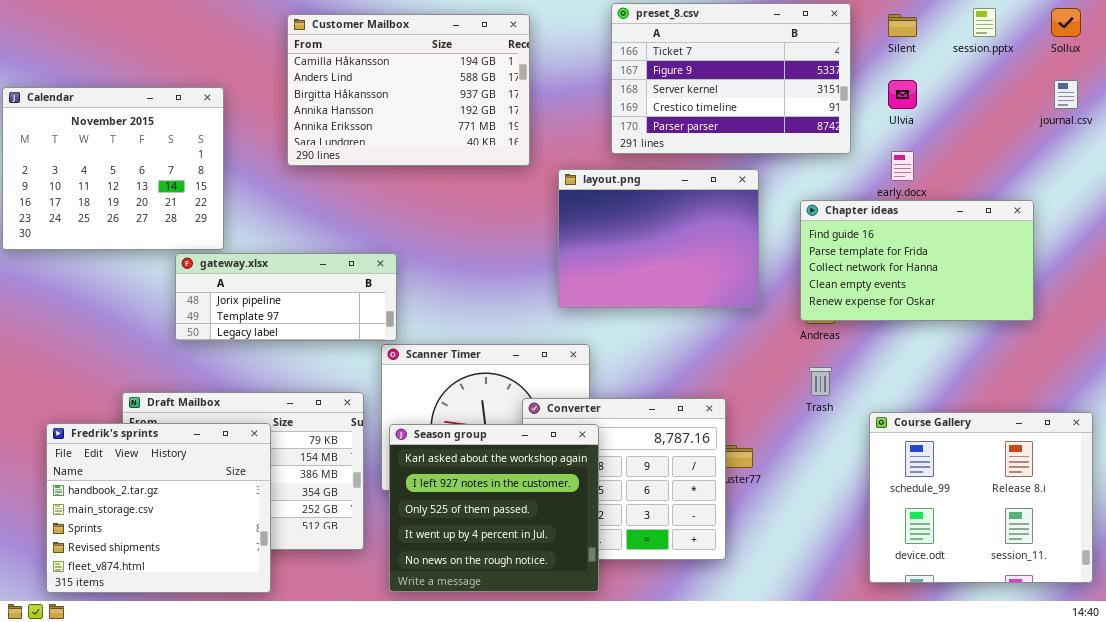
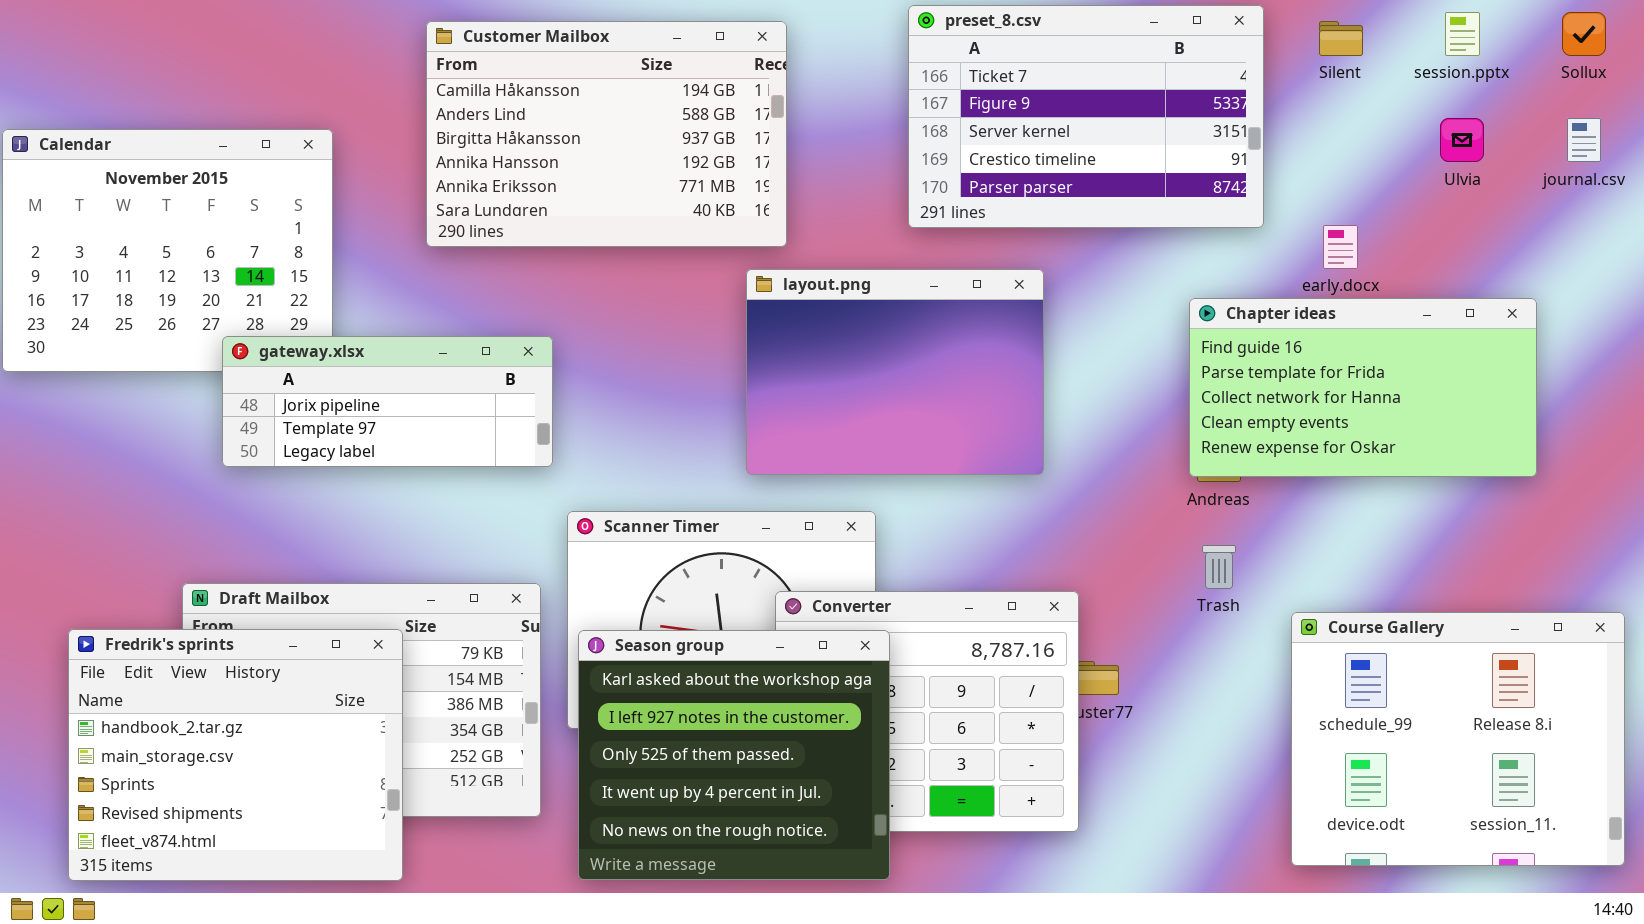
Ulvia: [888,80,917,109] -> [1440,118,1484,162], moved
layout.png: [558,169,759,308] -> [746,269,1044,475], moved
gateway.xlsx: [175,253,397,341] -> [222,336,553,467], moved

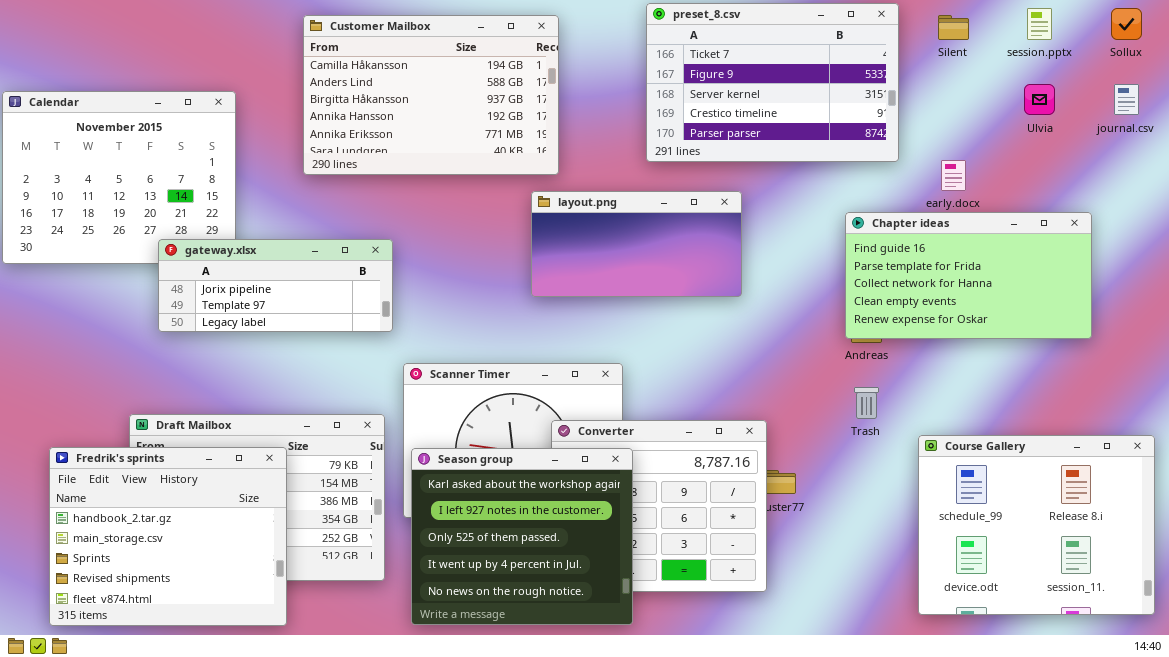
layout.png: [746,269,1044,475] -> [531,191,742,297], resized

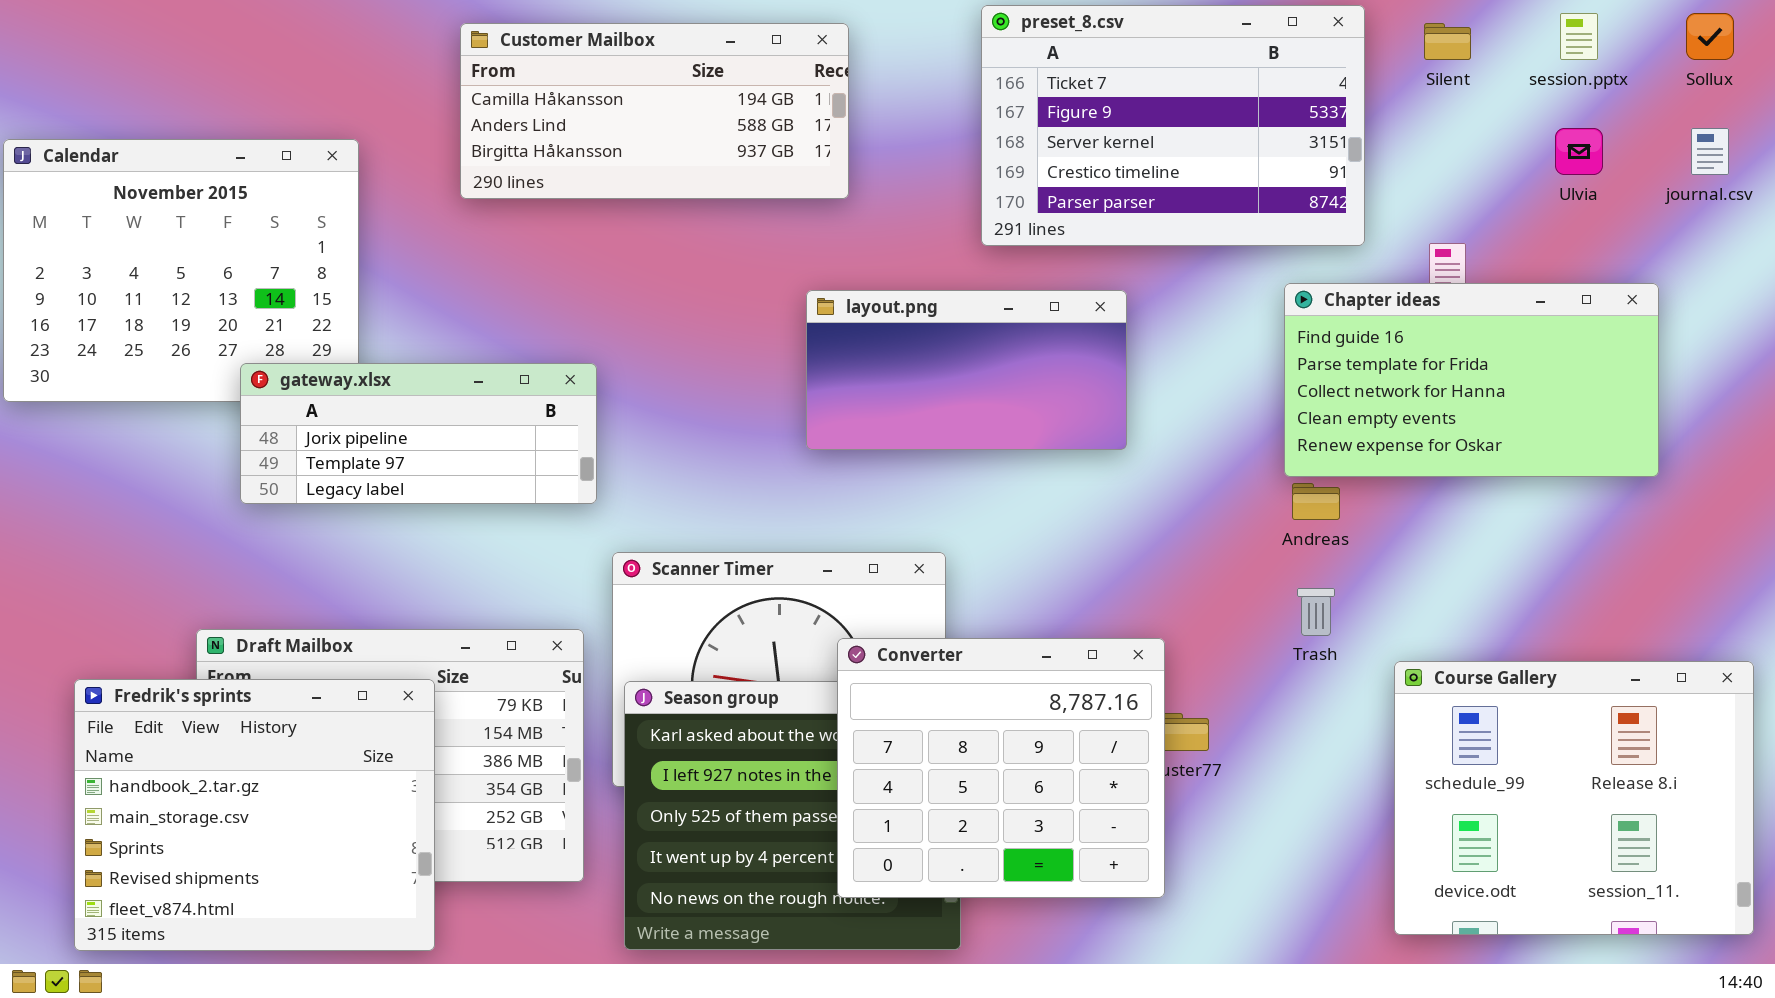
Customer Mailbox: [303,15,559,175] -> [460,23,849,199], resized
Chapter ideas: [845,212,1092,339] -> [1284,283,1659,477], moved
Converter: [551,420,767,592] -> [837,638,1165,898], raised

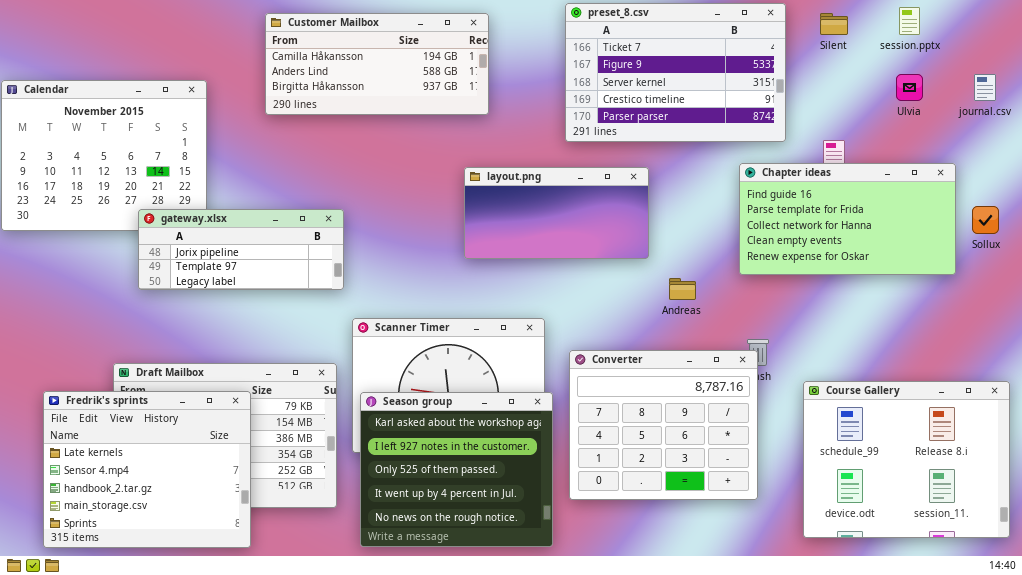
Sollux: [1686,13,1734,60] -> [972,206,999,234], moved
Andreas: [1292,483,1340,520] -> [669,278,696,300], moved
Converter: [837,638,1165,898] -> [569,350,758,500], moved
Fredrik's sprints: [74,679,435,951] -> [43,391,251,548], scrolled up 2 rows

